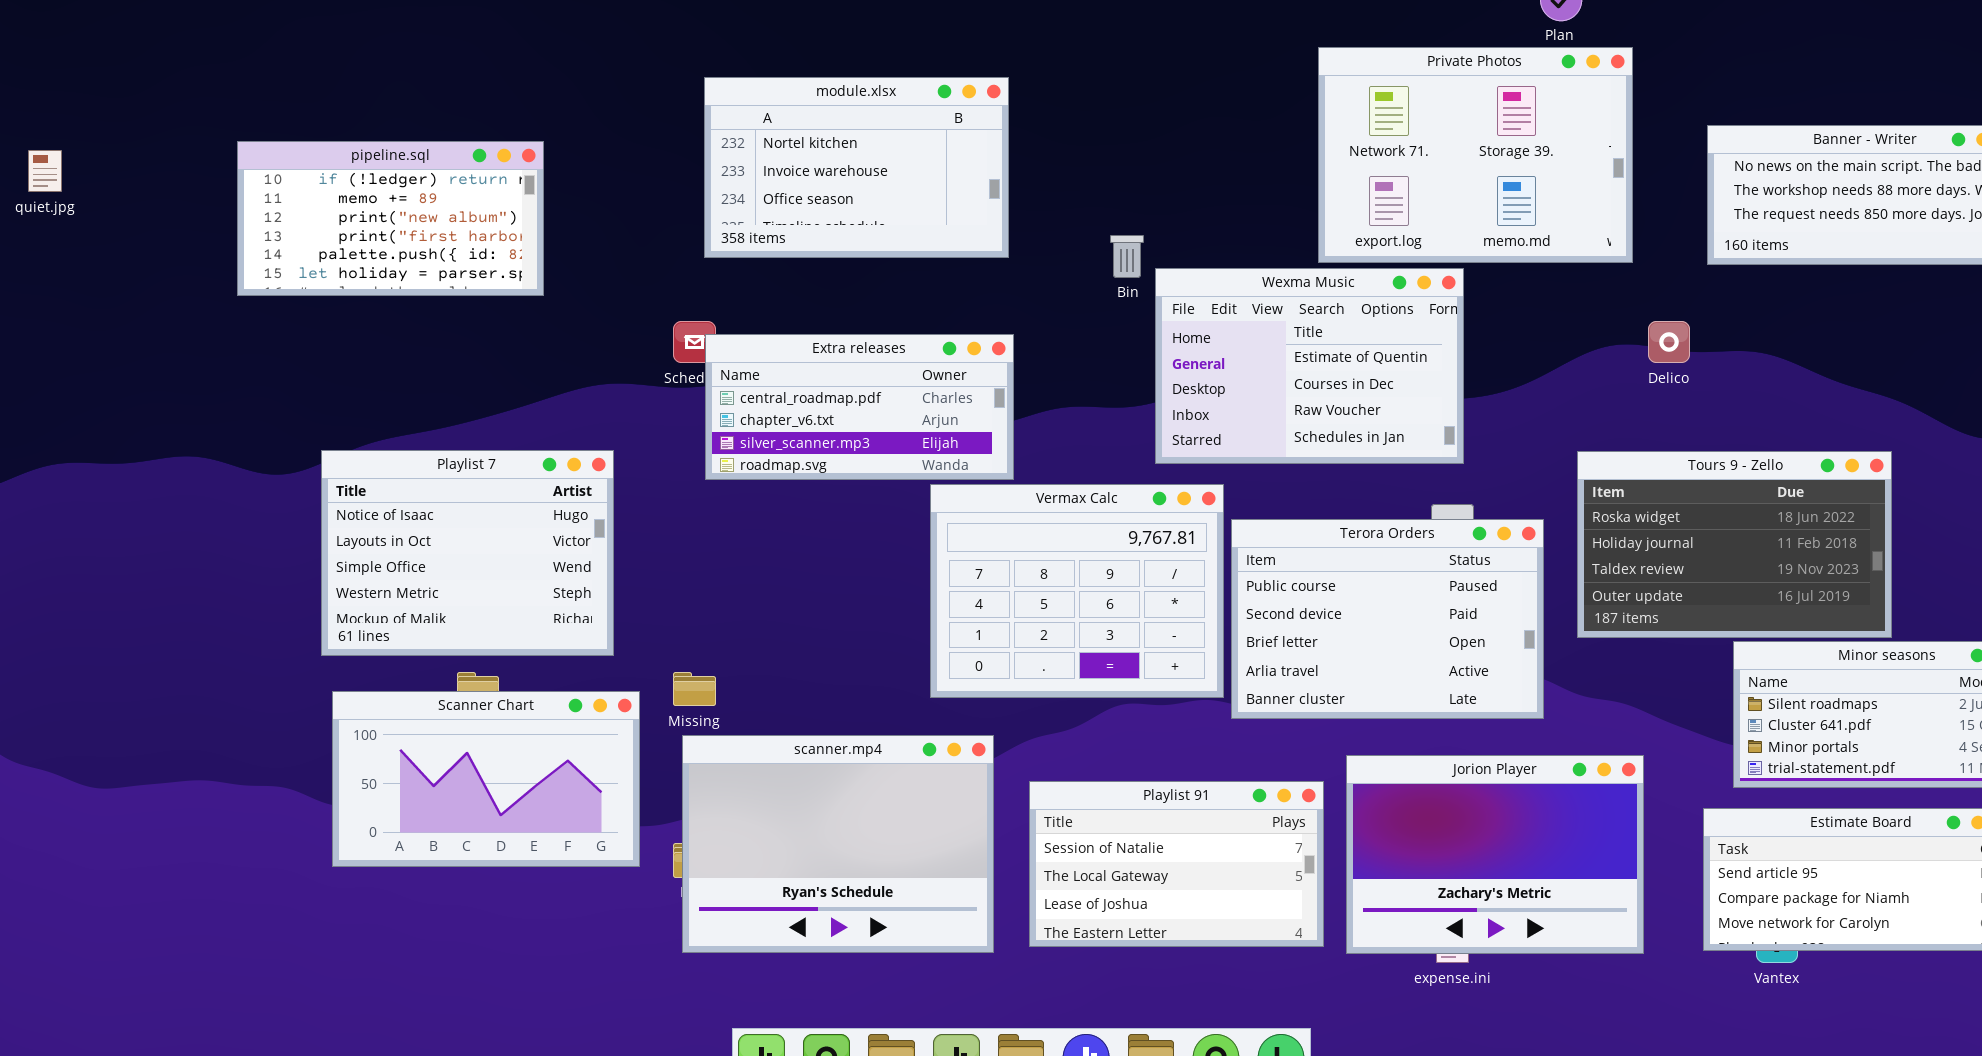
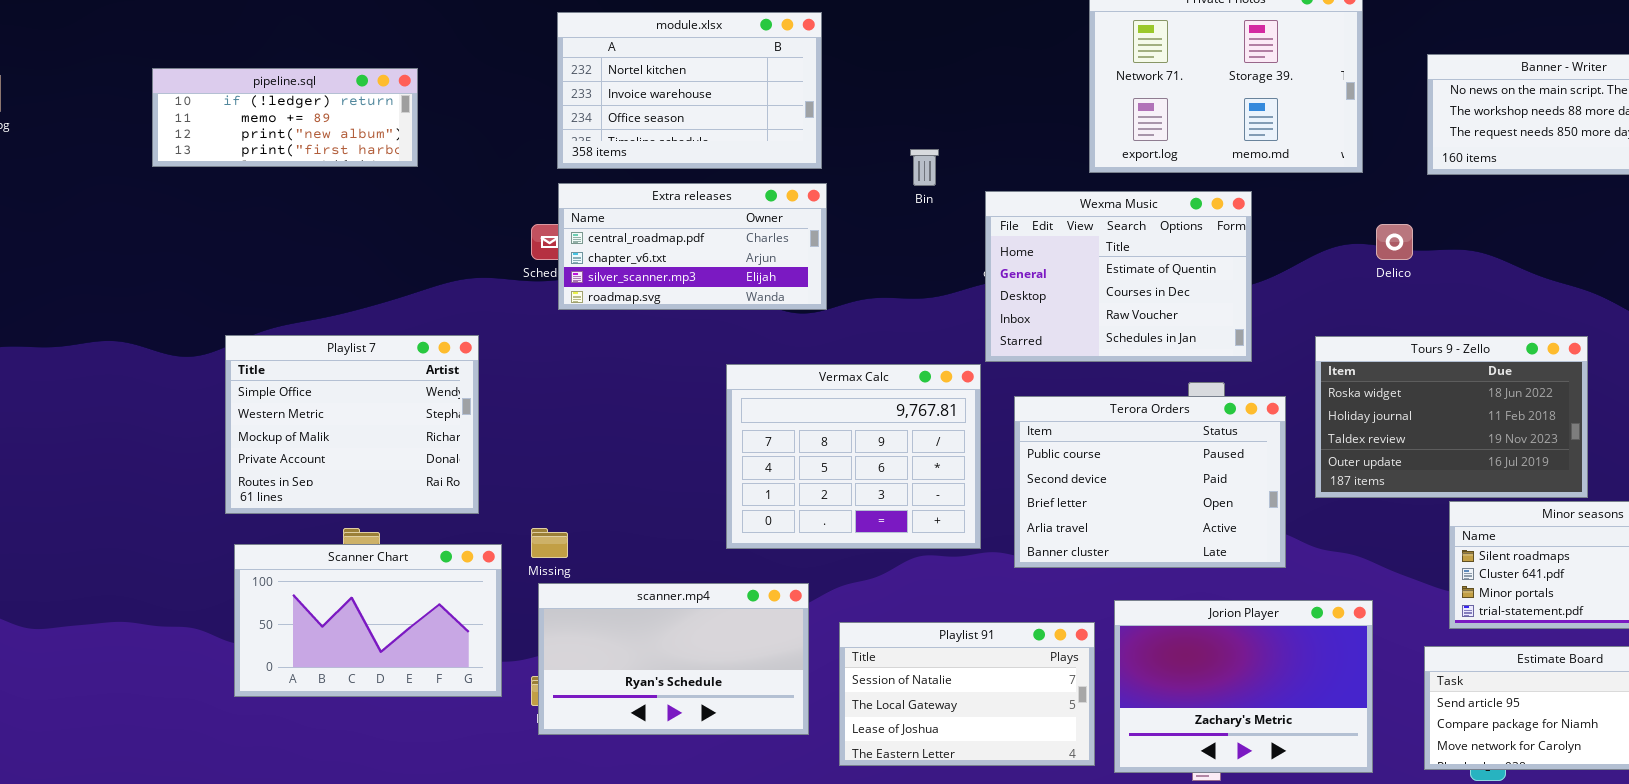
pipeline.sql: [237,141,544,296] -> [152,68,418,167], resized
Wexma Music: [1155,268,1464,464] -> [985,191,1252,362], moved
Extra releases: [705,334,1014,480] -> [558,183,827,310], moved
Playlist 7: [321,450,614,656] -> [225,335,479,514], scrolled down 2 rows
Vermax Calc: [930,484,1224,698] -> [726,364,981,549], moved
scanner.mp4: [682,735,994,953] -> [538,583,809,735], resized

